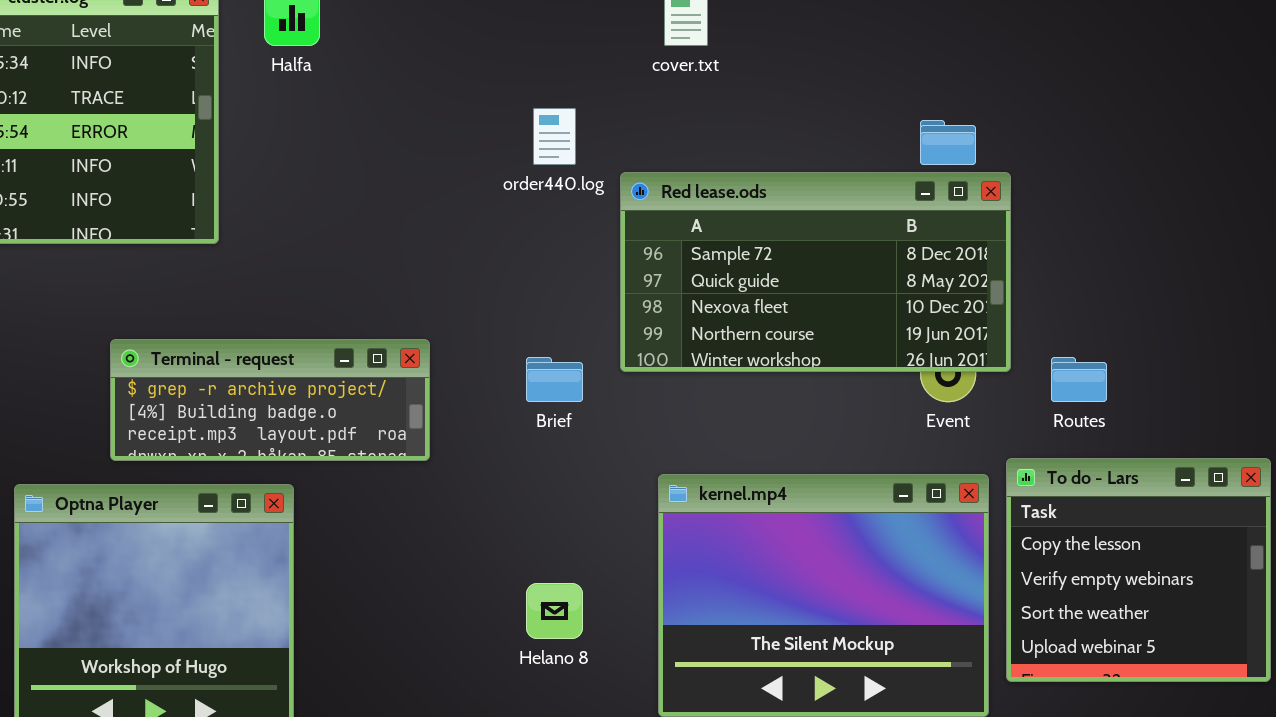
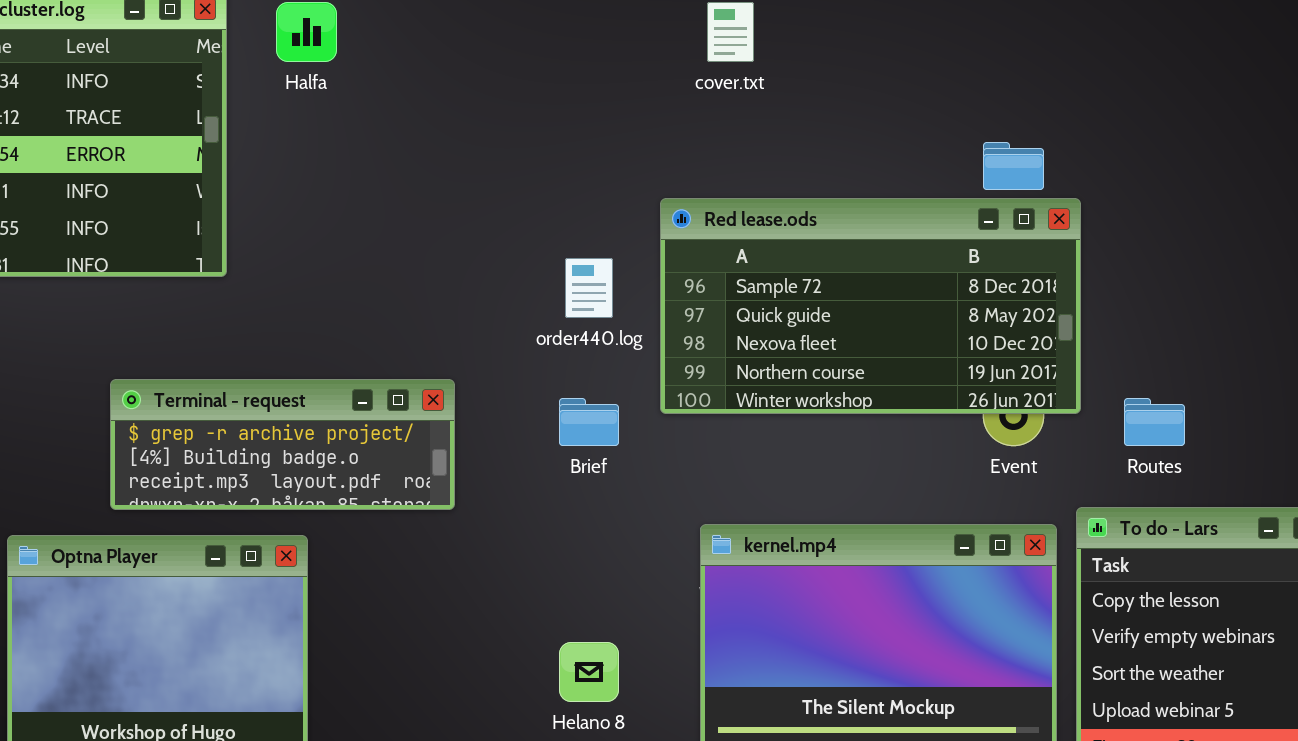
order440.log: [533,108,576,165] -> [565,258,613,318], moved

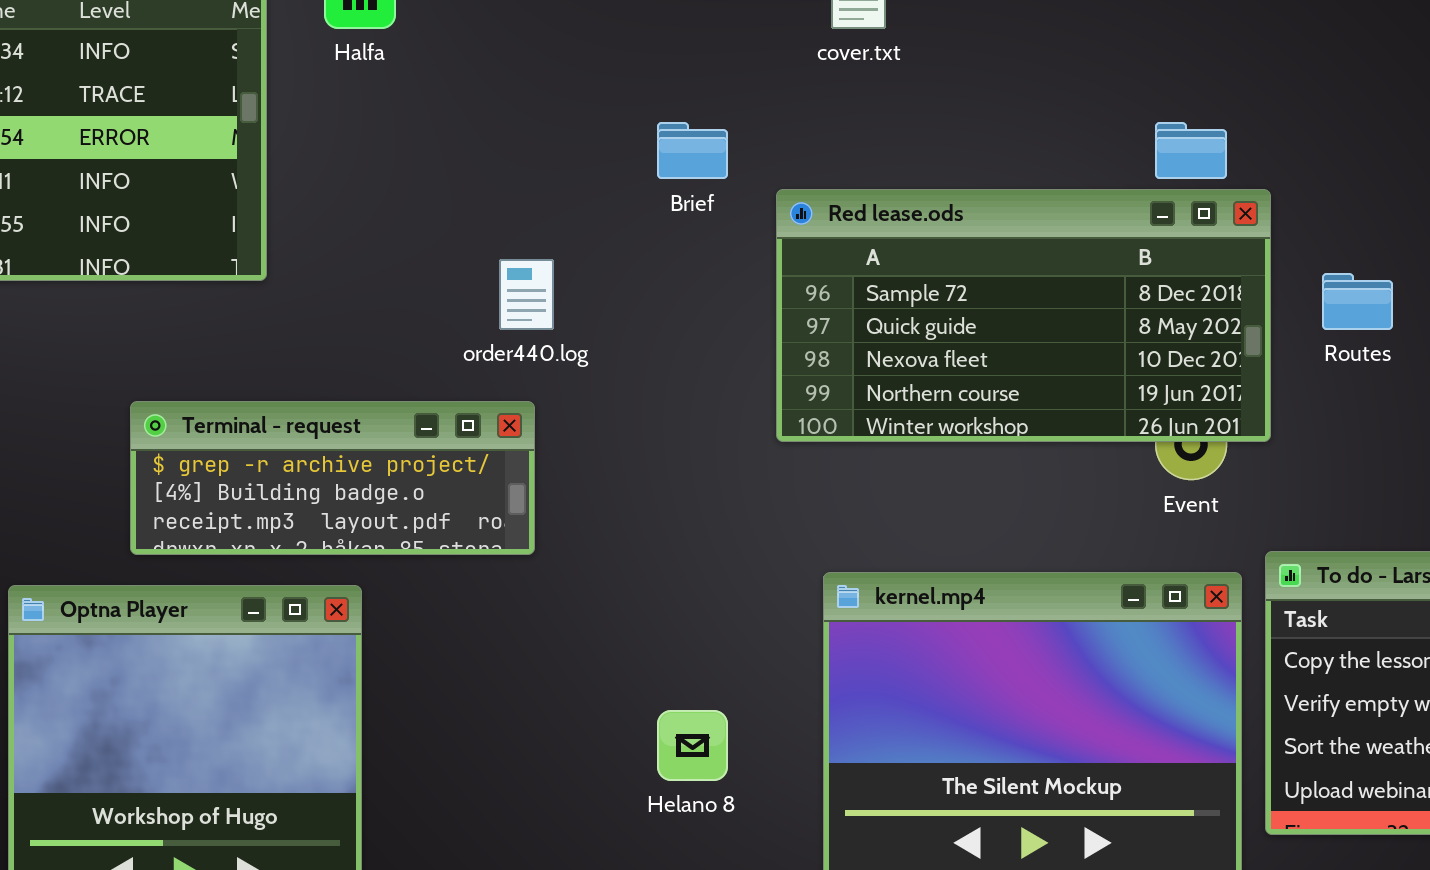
order440.log: [565,258,613,318] -> [499,259,554,330], moved
Brief: [559,398,619,446] -> [657,122,728,179], moved
Routes: [1124,398,1185,446] -> [1322,273,1393,330], moved

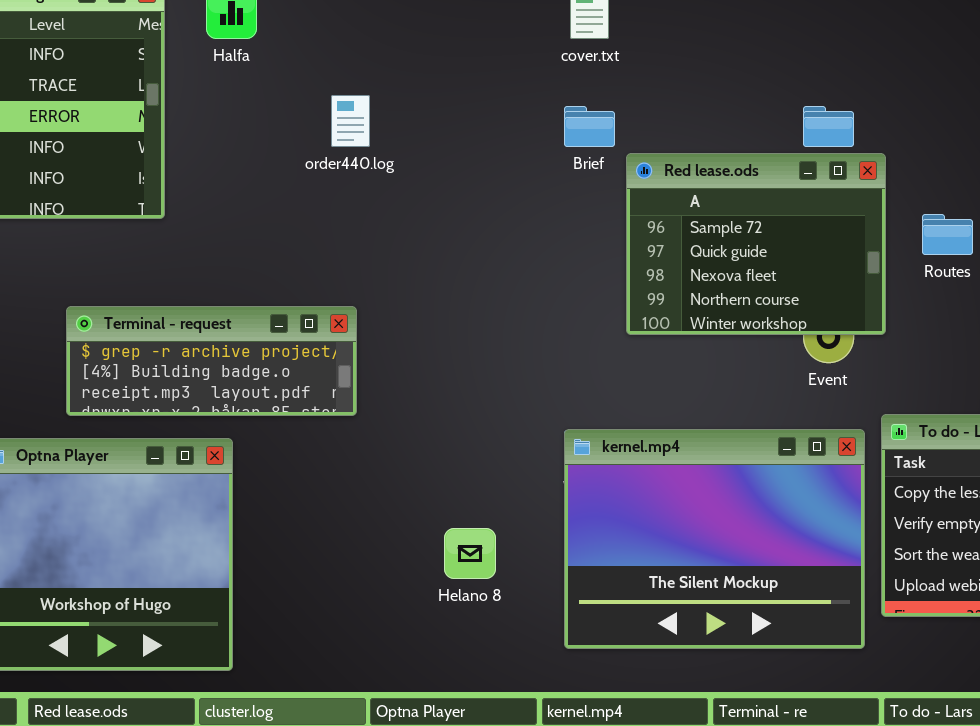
Brief: [657,122,728,179] -> [564,106,615,147], moved
Red lease.ods: [776,189,1271,442] -> [626,153,886,335], resized
order440.log: [499,259,554,330] -> [331,95,370,147], moved

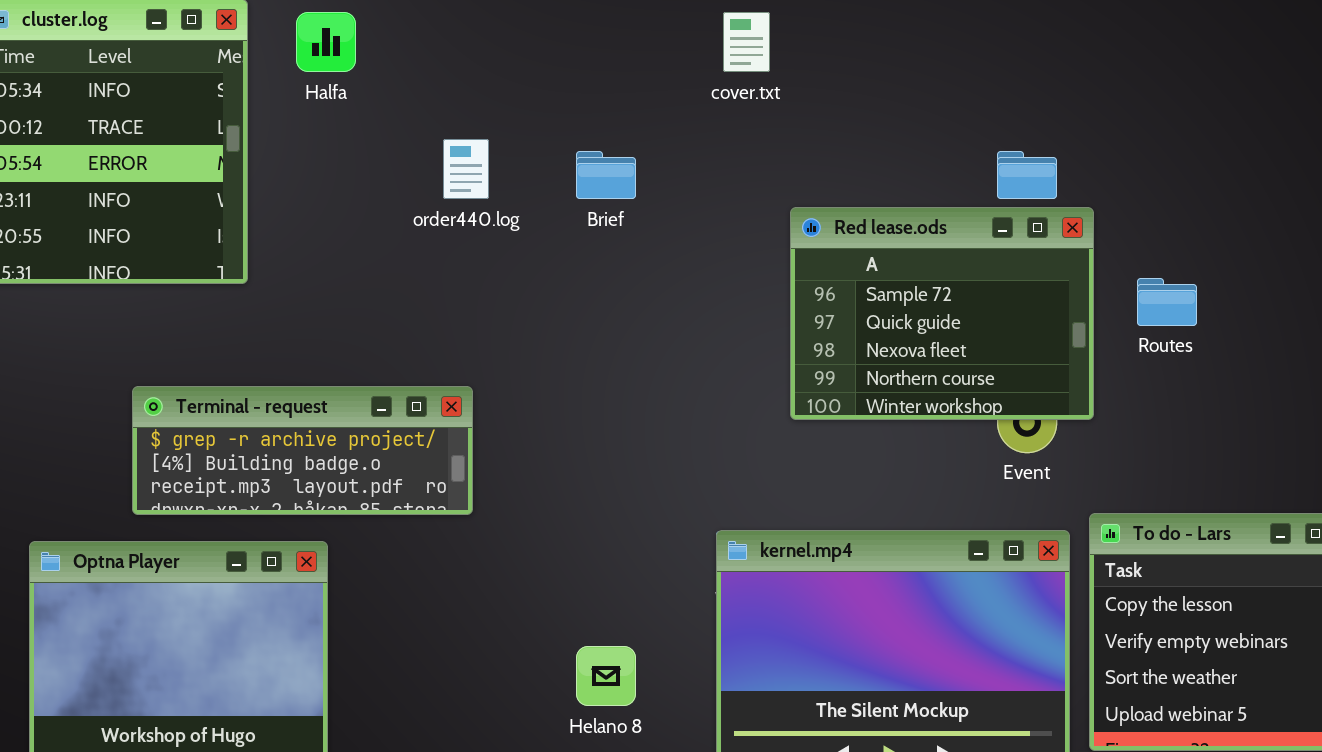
Brief: [564,106,615,147] -> [576,151,636,199], moved

